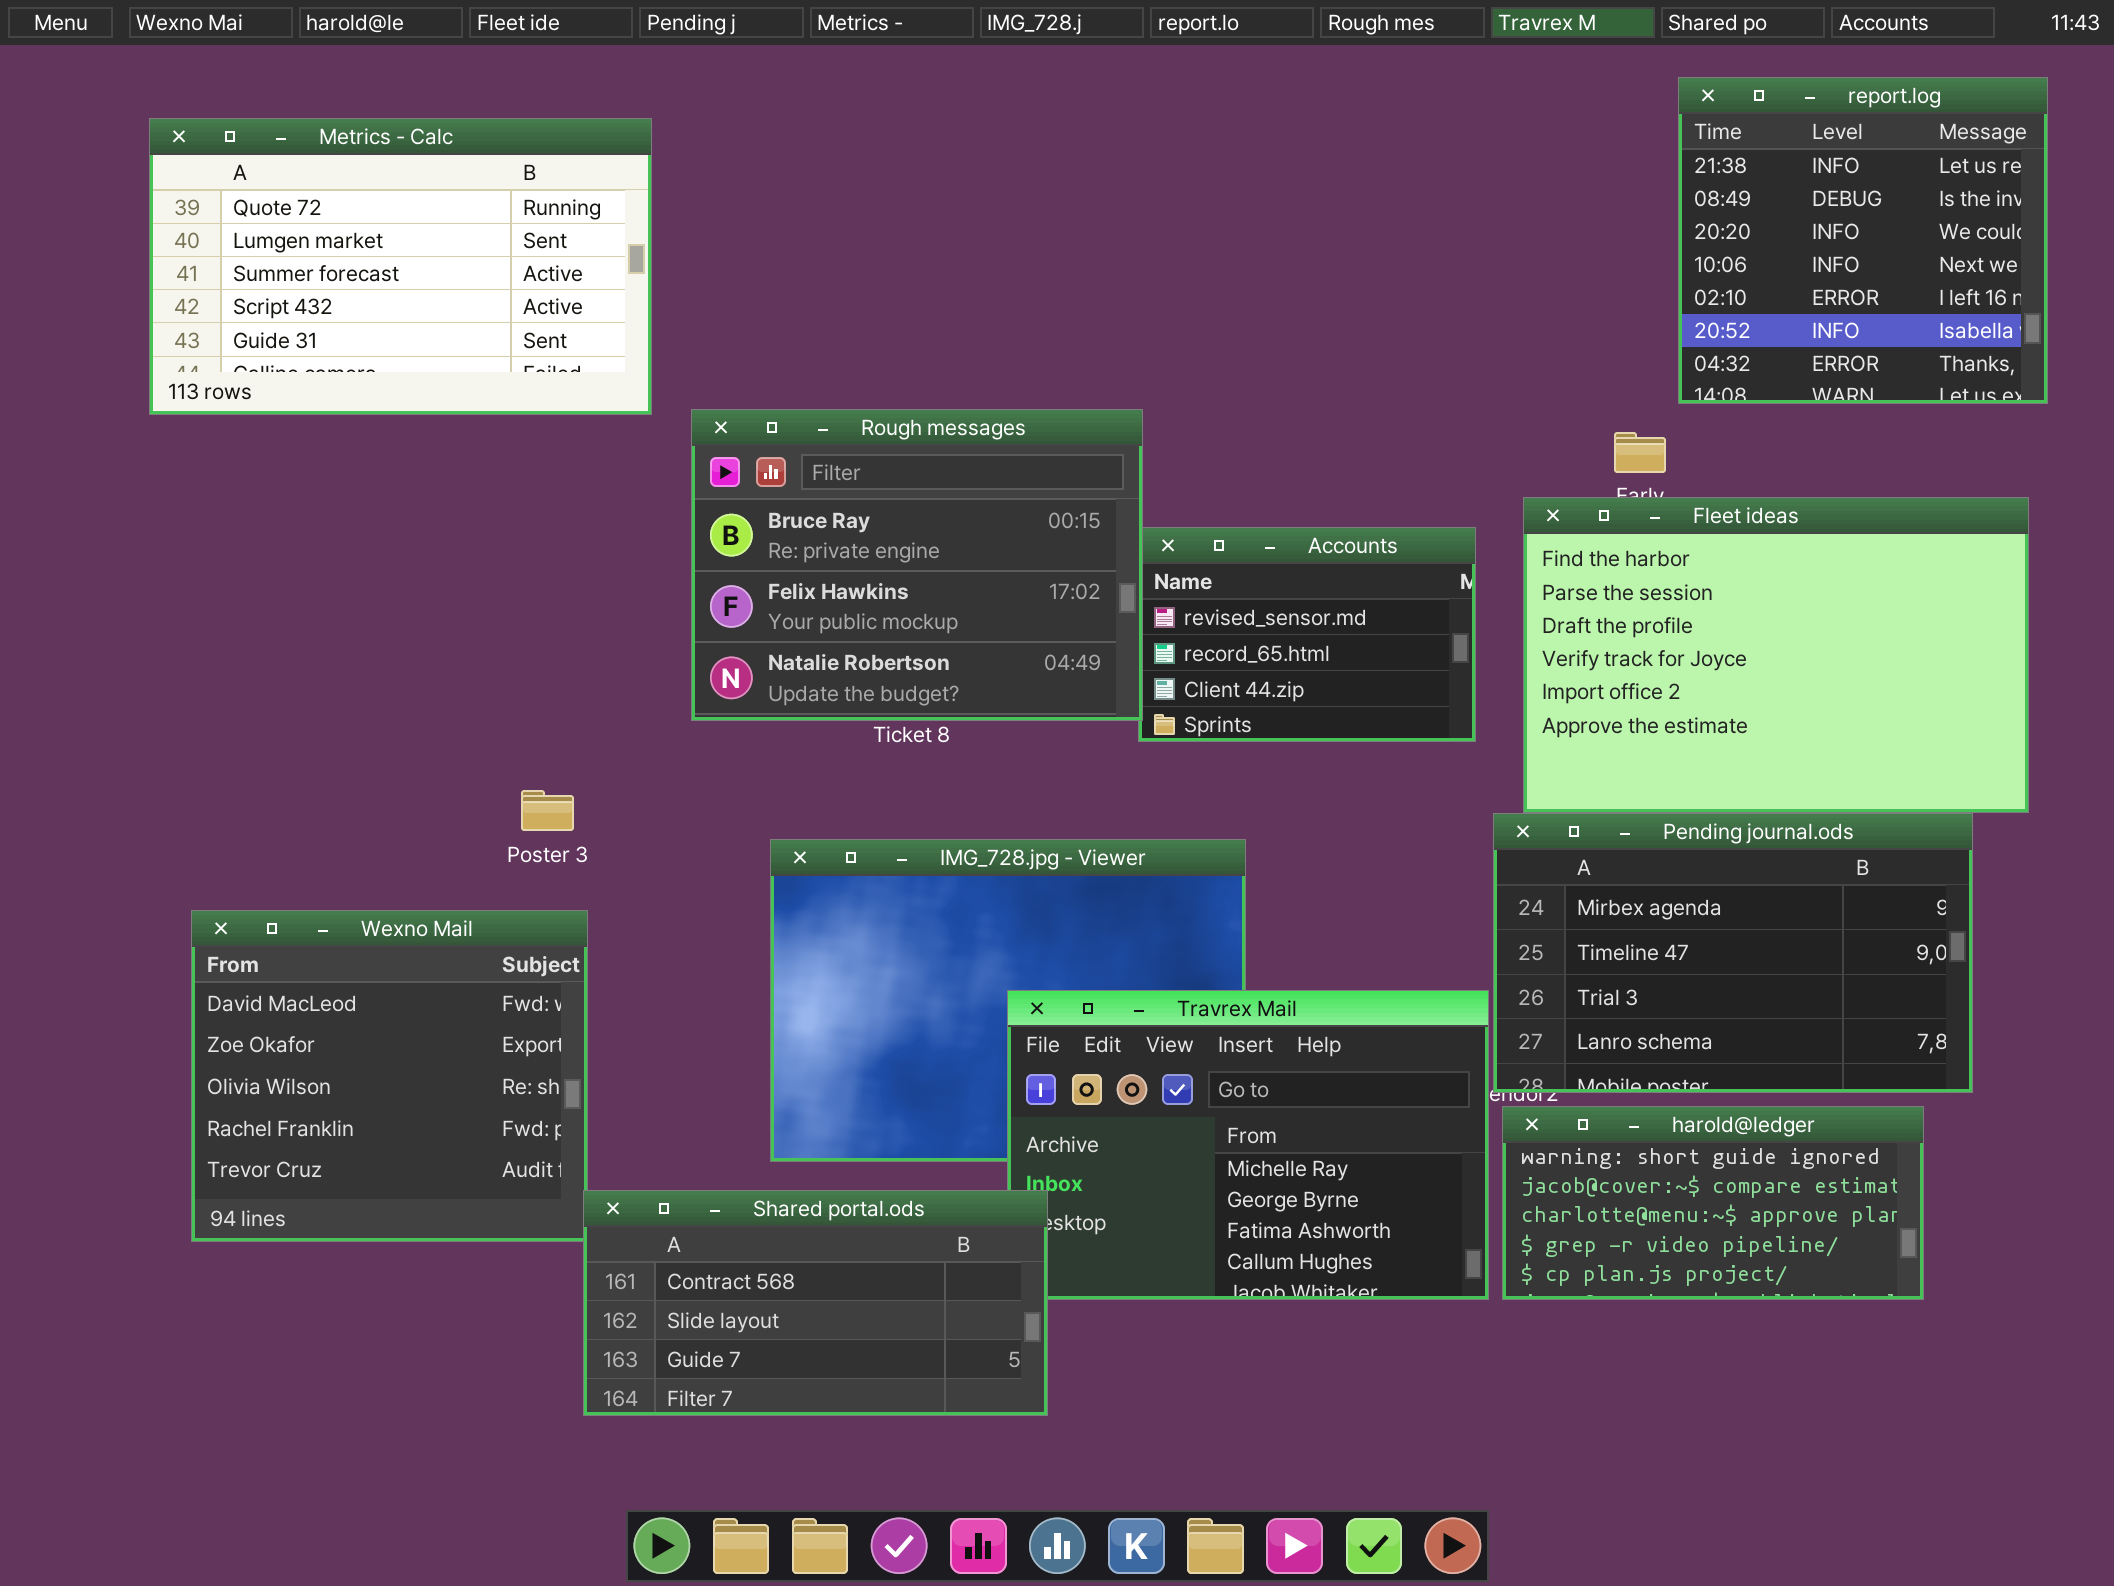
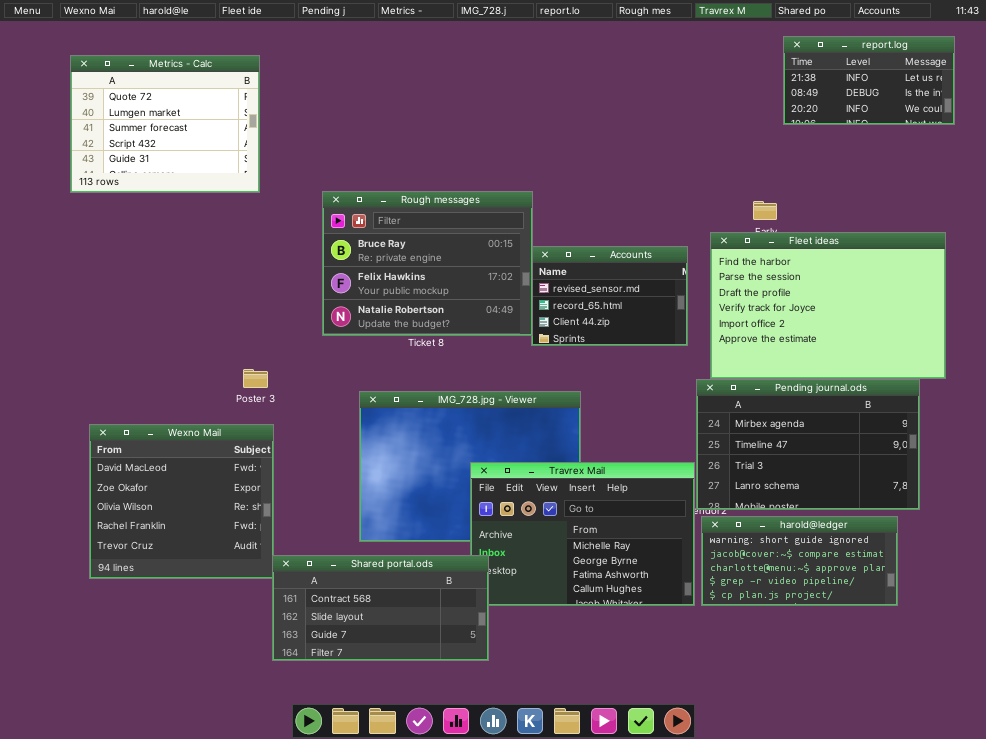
report.log: [1678,77,2048,404] -> [783,36,955,125], resized
Metrics - Calc: [149,118,652,415] -> [70,55,260,193], resized

